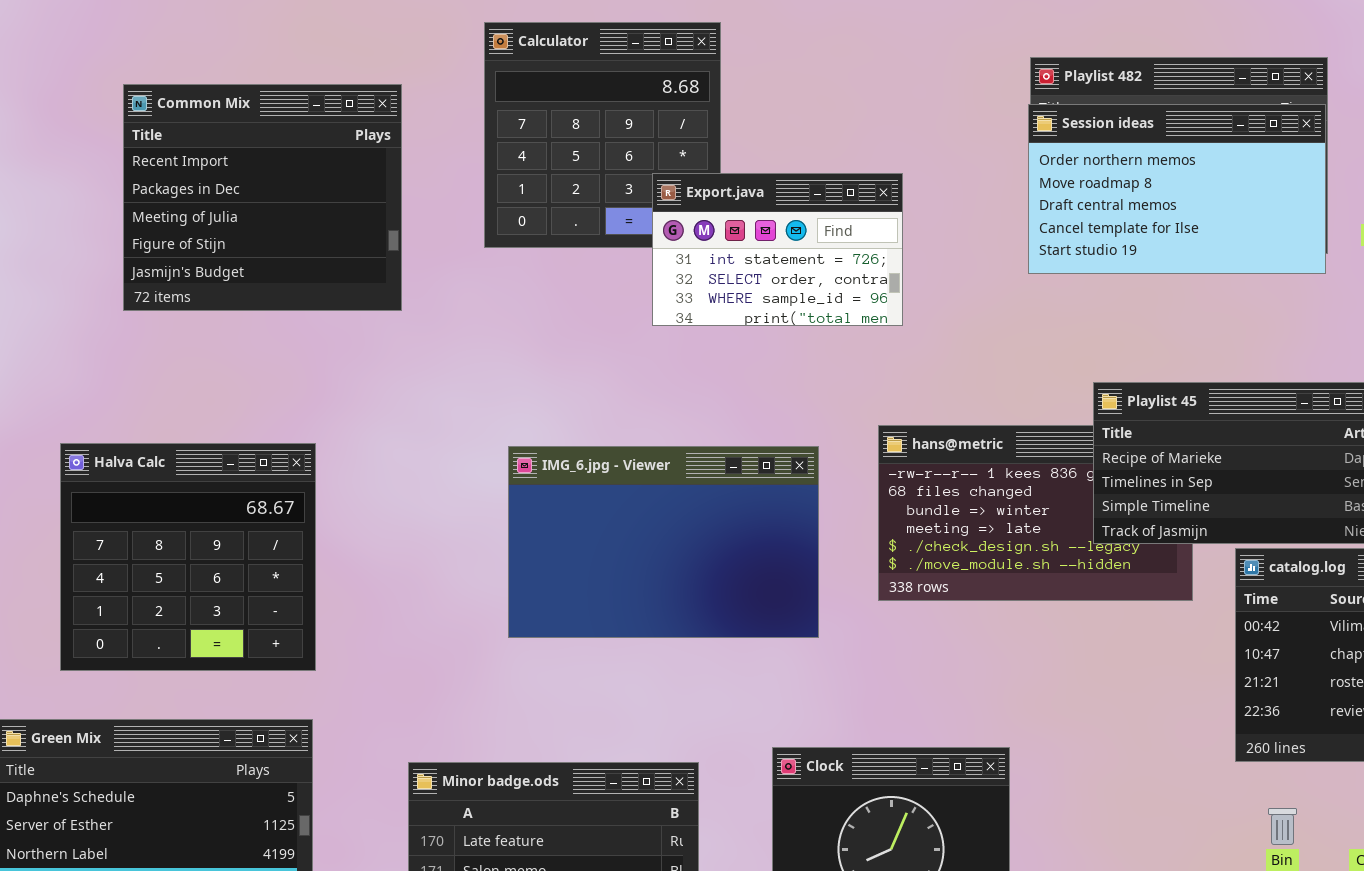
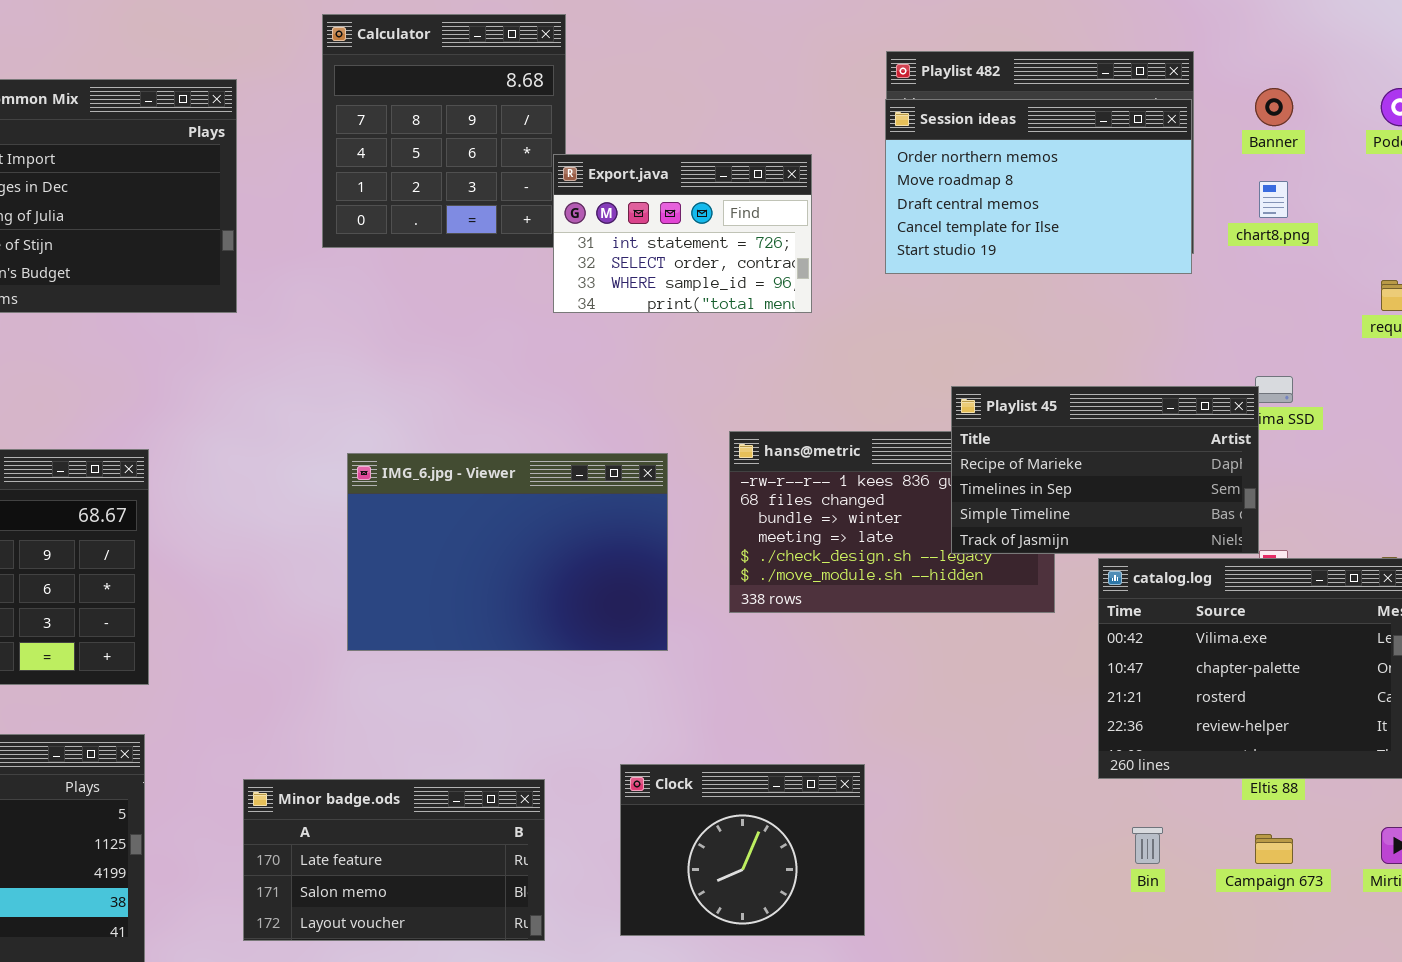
Export.java: [652,173,903,326] -> [553,154,812,313], moved

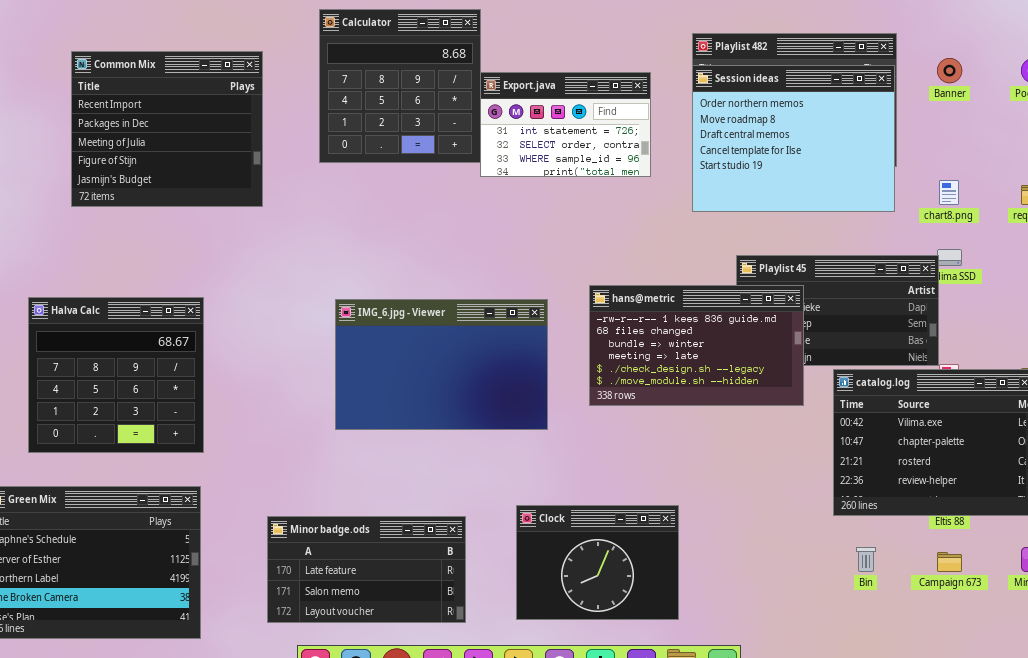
Session ideas: [885,99,1192,274] -> [692,65,895,212], resized
Export.java: [553,154,812,313] -> [480,72,651,177], moved
chart8.png: [1259,181,1288,218] -> [939,180,959,205], moved
hans@metric: [729,431,1055,613] -> [589,285,804,406], raised

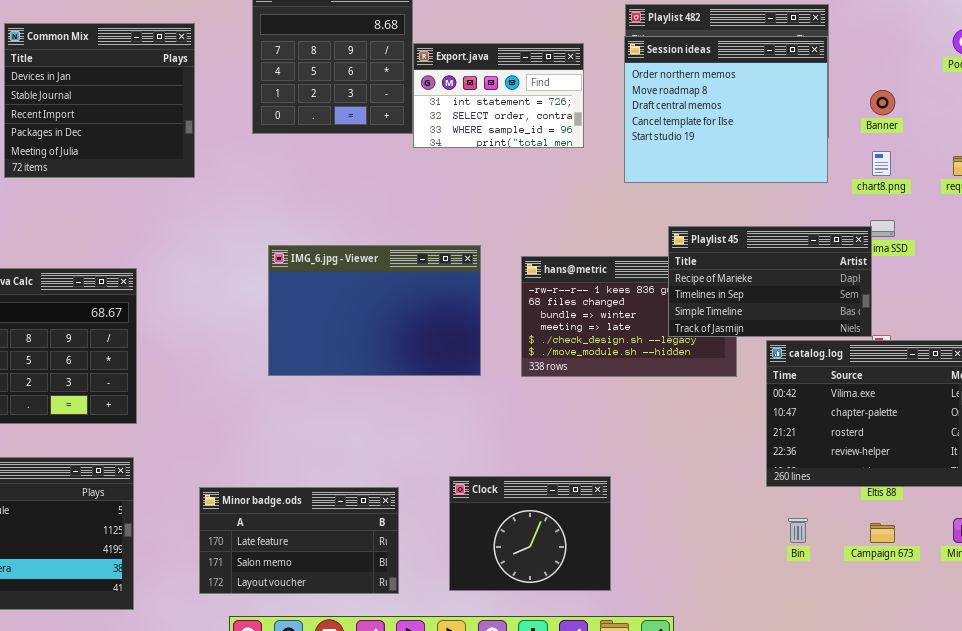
Common Mix: [71,51,263,207] -> [4,23,195,178], scrolled up 2 rows
Banner: [937,58,962,83] -> [870,90,895,115], moved
Playlist 45: [736,255,939,366] -> [668,226,872,337], raised
IMG_6.jpg - Viewer: [335,299,548,430] -> [268,245,481,376], moved

